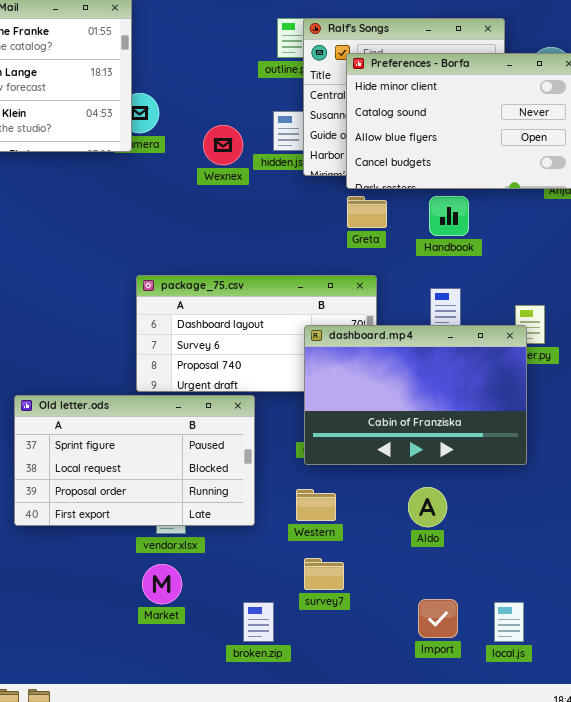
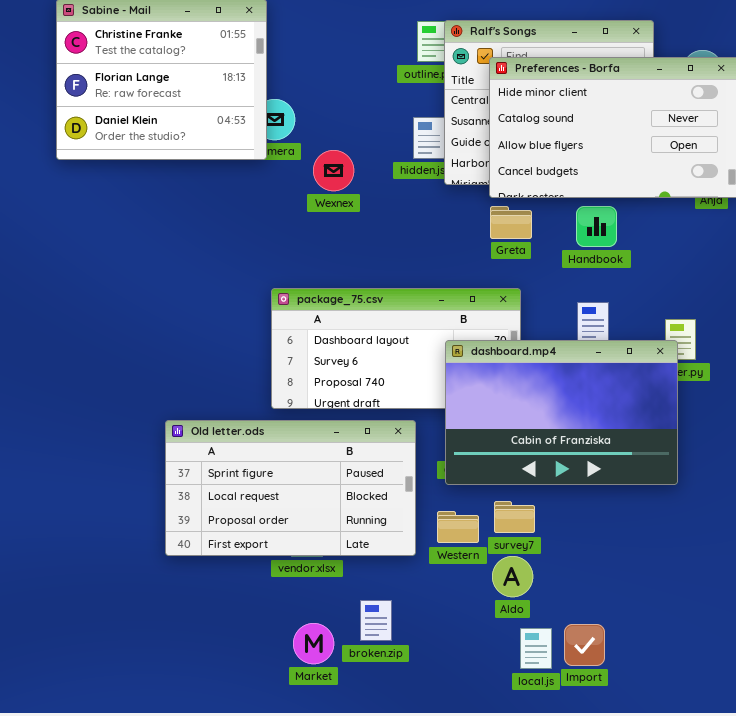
Wexnex: [203,125,243,165] -> [313,150,354,191], moved
Old letter.ods: [14,395,255,526] -> [165,420,416,556], moved
Aldo: [408,487,447,527] -> [492,556,533,597], moved
survey7: [304,558,344,590] -> [494,501,535,533], moved
Market: [142,564,182,604] -> [293,623,334,664], moved
broken.zip: [243,602,274,642] -> [360,600,392,641], moved
local.js: [494,602,524,642] -> [520,628,552,669], moved

